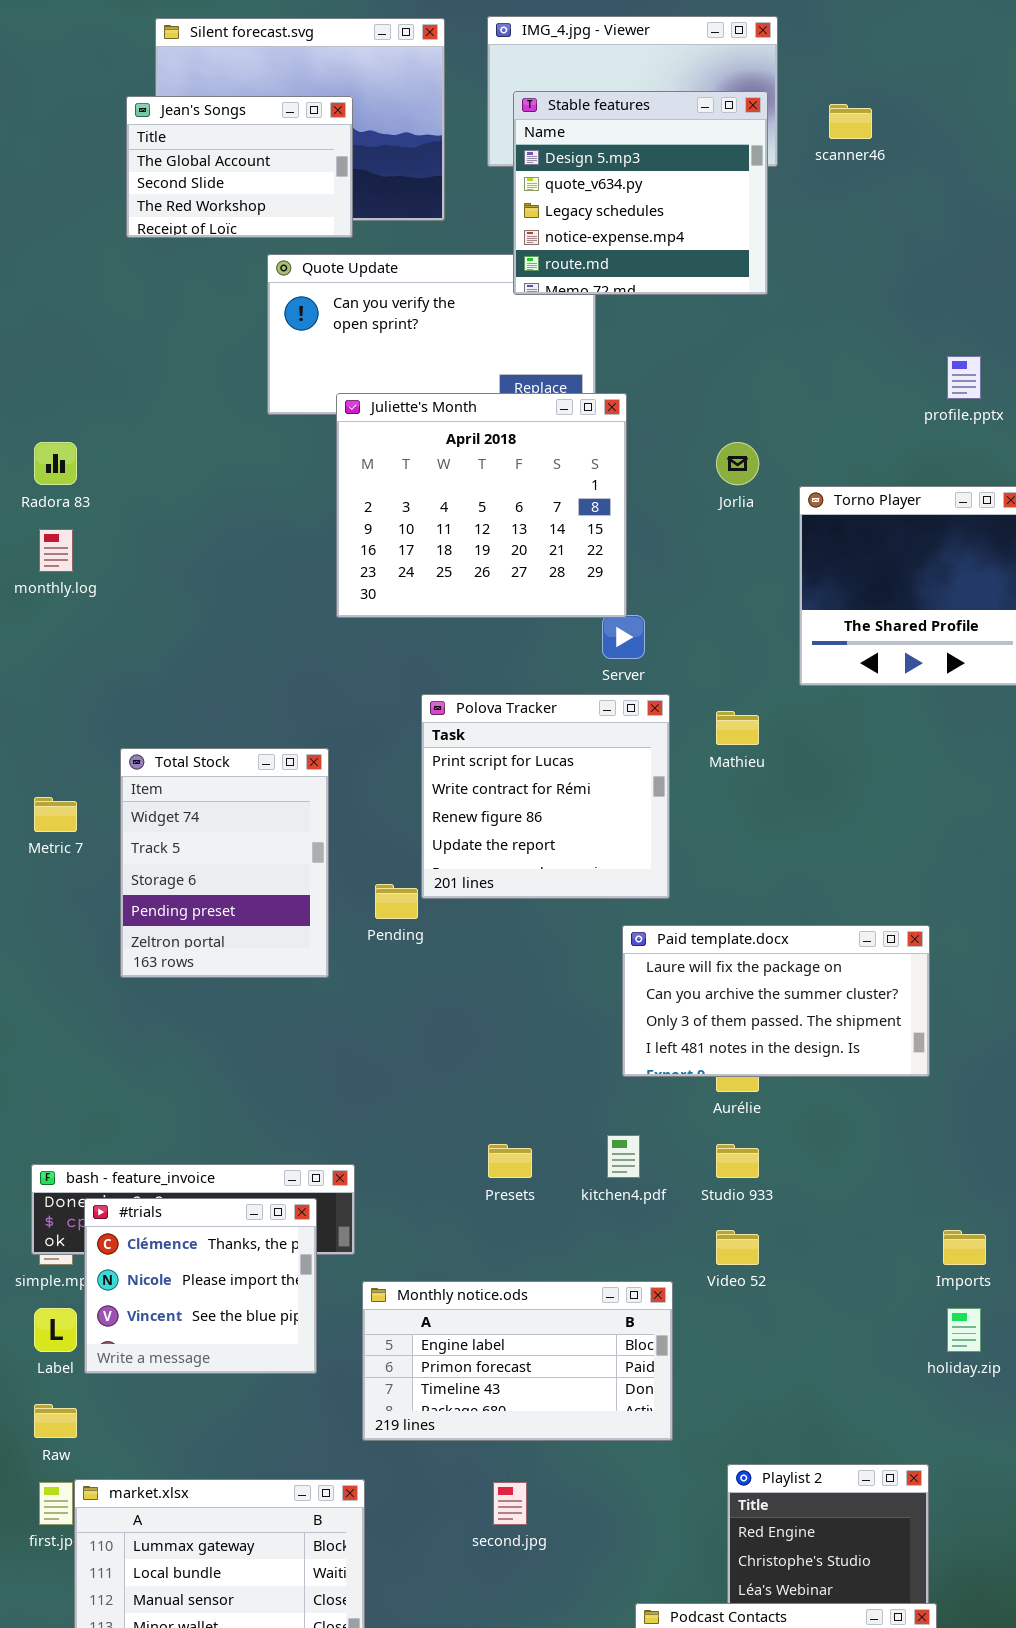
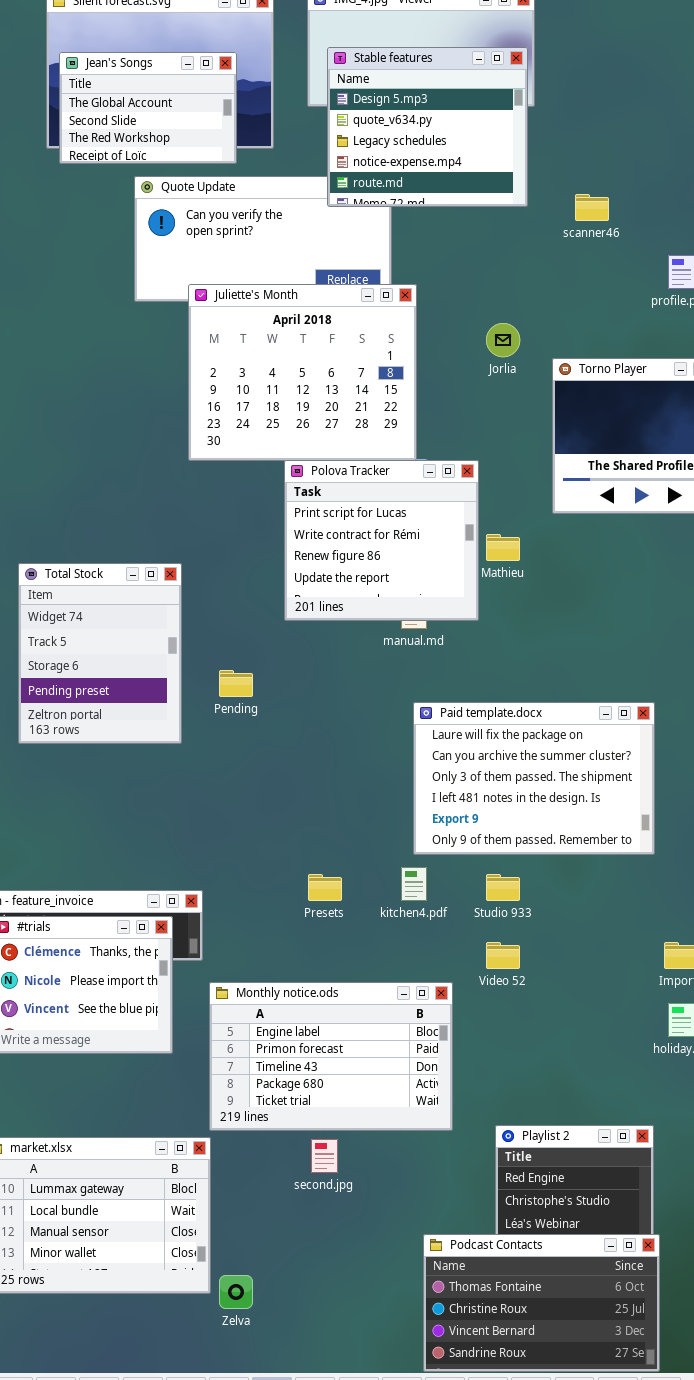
Jean's Songs: [126,96,353,238] -> [59,52,237,164], moved
scanner46: [829,104,872,139] -> [575,194,609,221], moved
Polova Tracker: [421,694,670,899] -> [284,460,479,621], moved
Paid template.docx: [622,925,930,1077] -> [413,702,655,855], resized
Monthly notice.ods: [362,1281,673,1441] -> [209,982,453,1131], resized

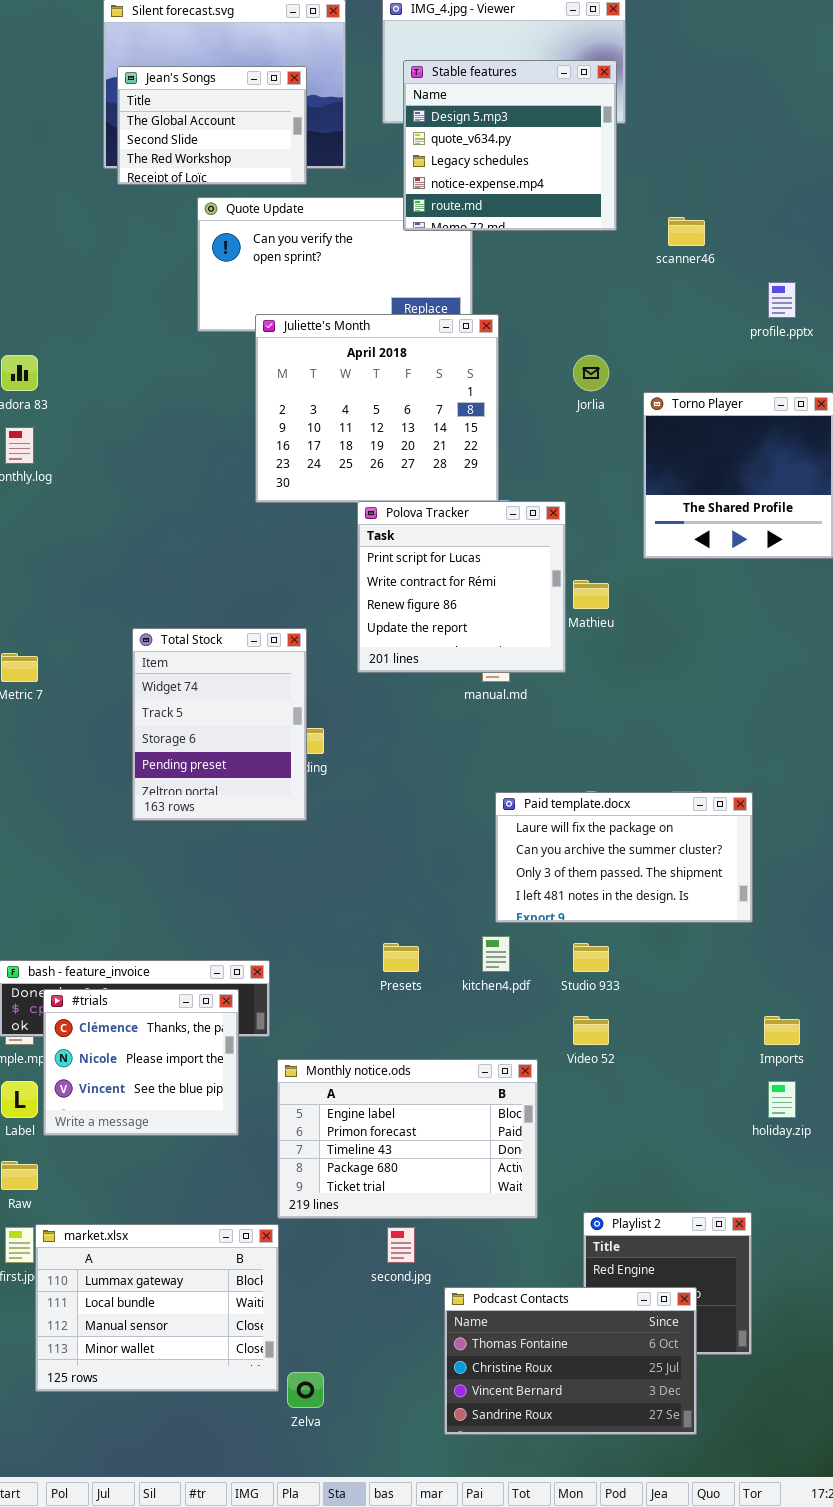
Total Stock: [18,563,182,744] -> [132,628,307,821], moved
Paid template.docx: [413,702,655,855] -> [495,792,753,923], resized
Podcast Contacts: [423,1234,660,1372] -> [444,1287,697,1435], moved

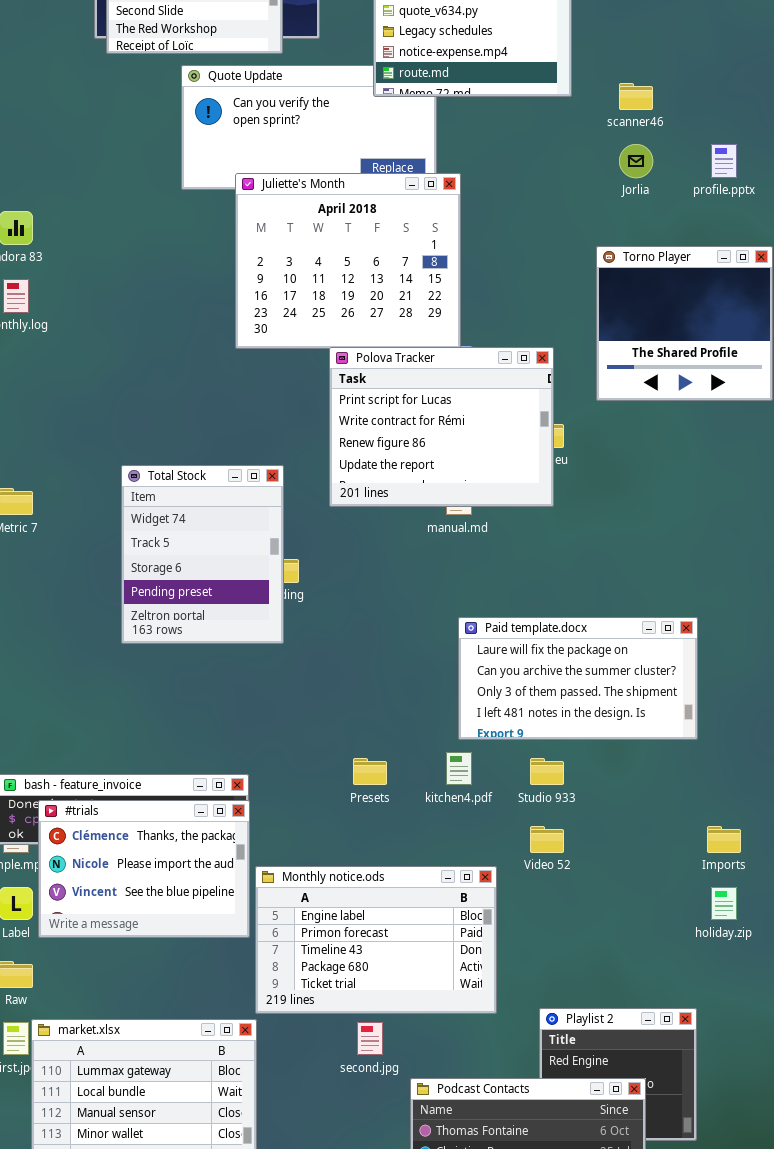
Jorlia: [573,355,609,391] -> [619,144,653,178], moved
Polova Tracker: [357,501,566,673] -> [329,347,554,507], resized
#trials: [43,989,239,1136] -> [38,800,250,938], resized

